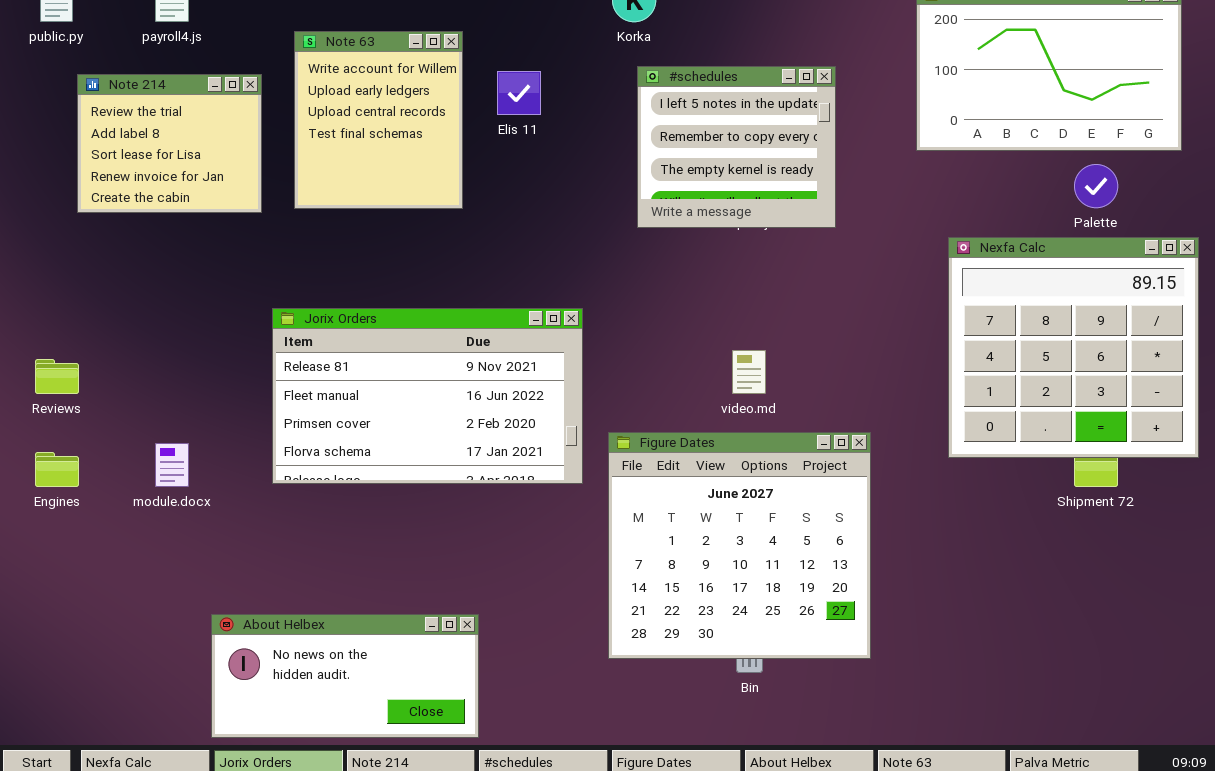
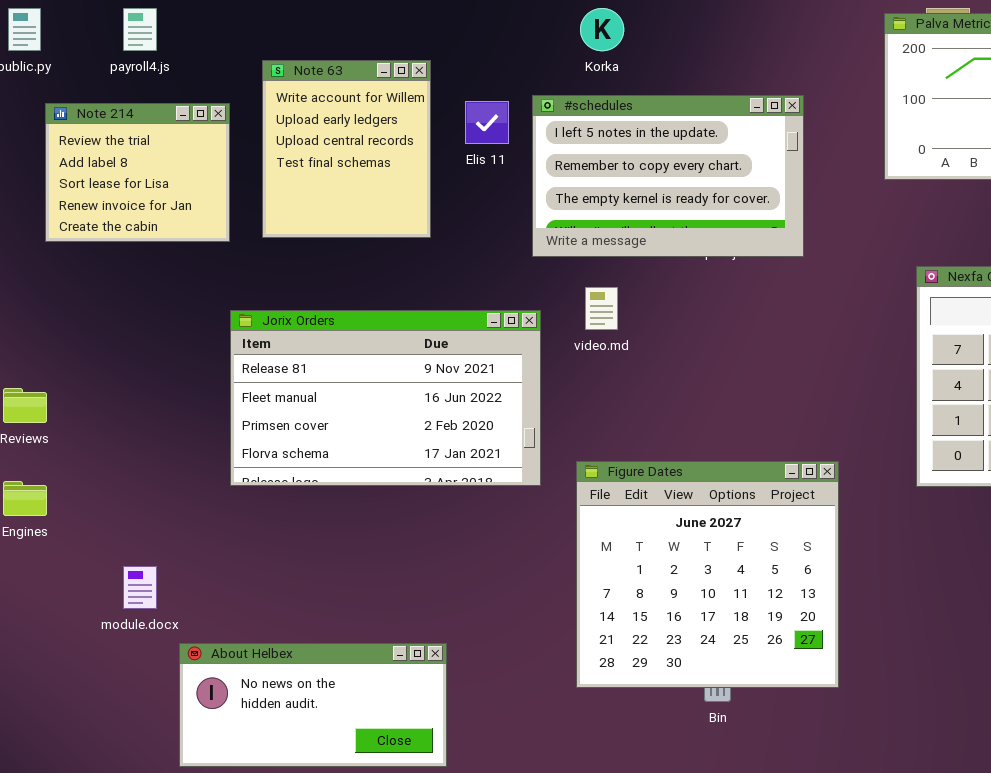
#schedules: [637,66,836,228] -> [532,95,804,257], resized
Jorix Orders: [272,308,583,484] -> [230,310,541,486], moved
video.md: [732,350,766,394] -> [585,287,618,330], moved
module.docx: [155,443,189,487] -> [123,566,157,609], moved

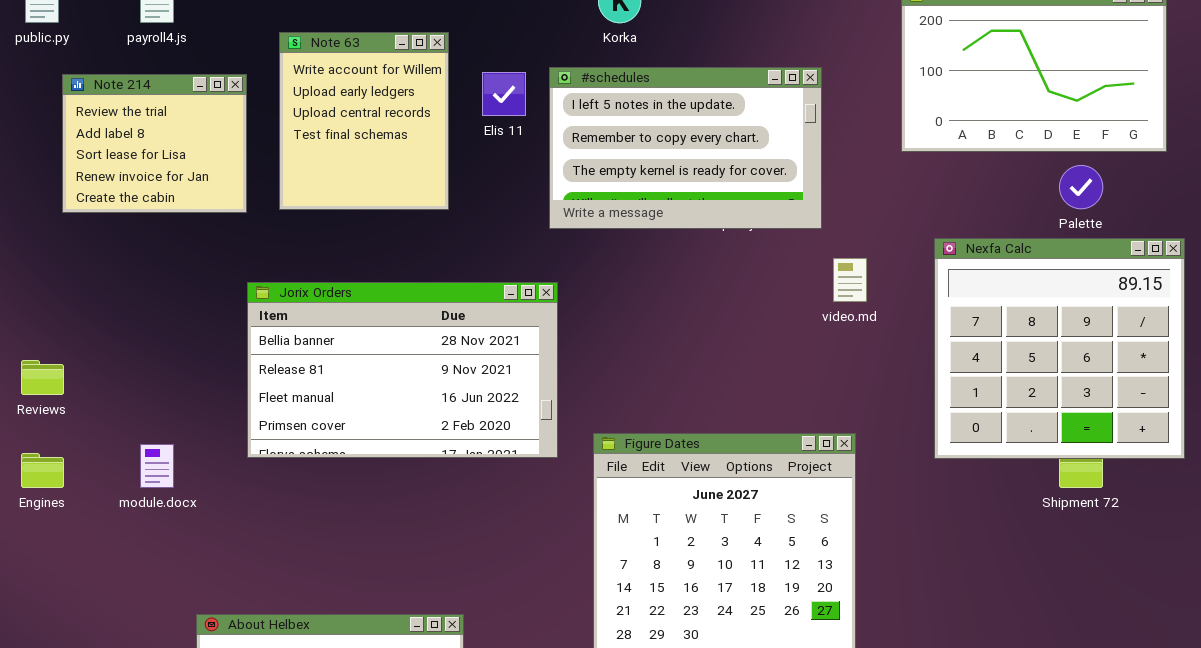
video.md: [585,287,618,330] -> [833,258,867,302], moved
Jorix Orders: [230,310,541,486] -> [247,282,558,458], scrolled up 1 row
module.docx: [123,566,157,609] -> [140,444,174,488], moved

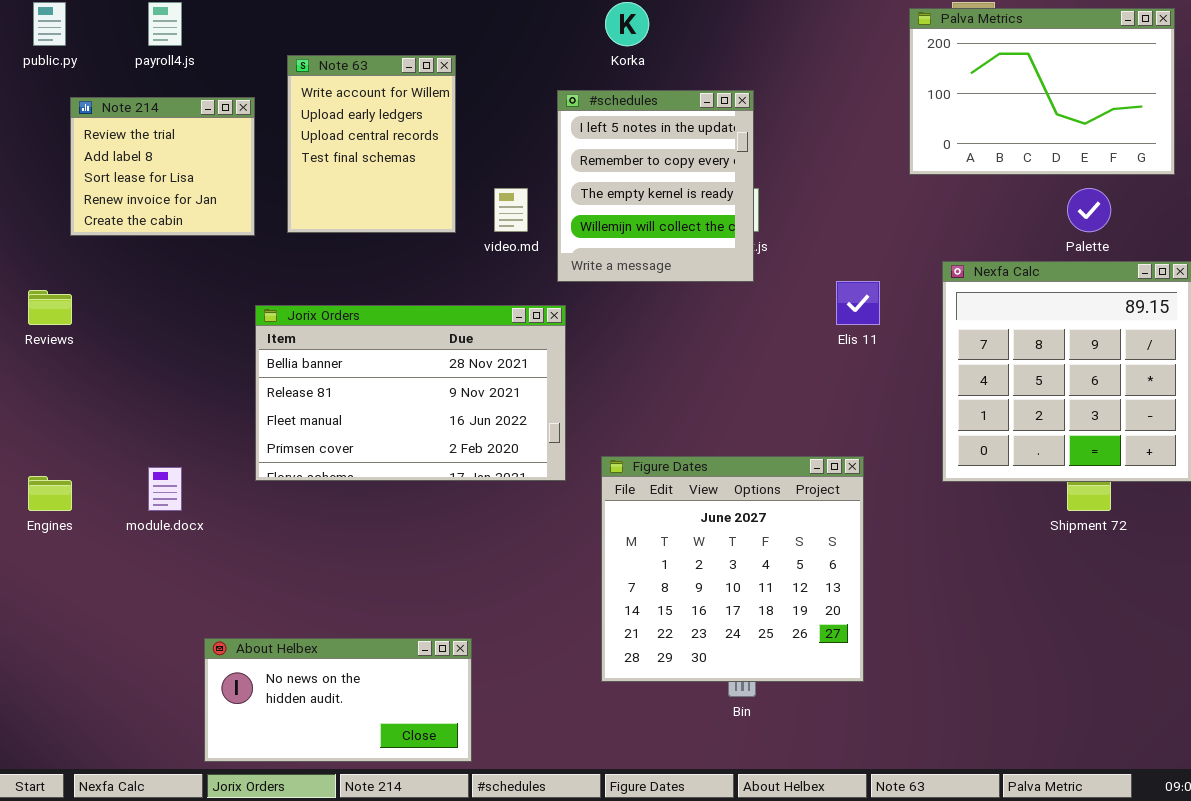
#schedules: [549,67,822,229] -> [557,90,754,282], resized
Elis 11: [482,72,526,116] -> [836,281,880,325], moved
video.md: [833,258,867,302] -> [494,188,528,232], moved
Reviews: [21,360,64,395] -> [28,290,72,325], moved

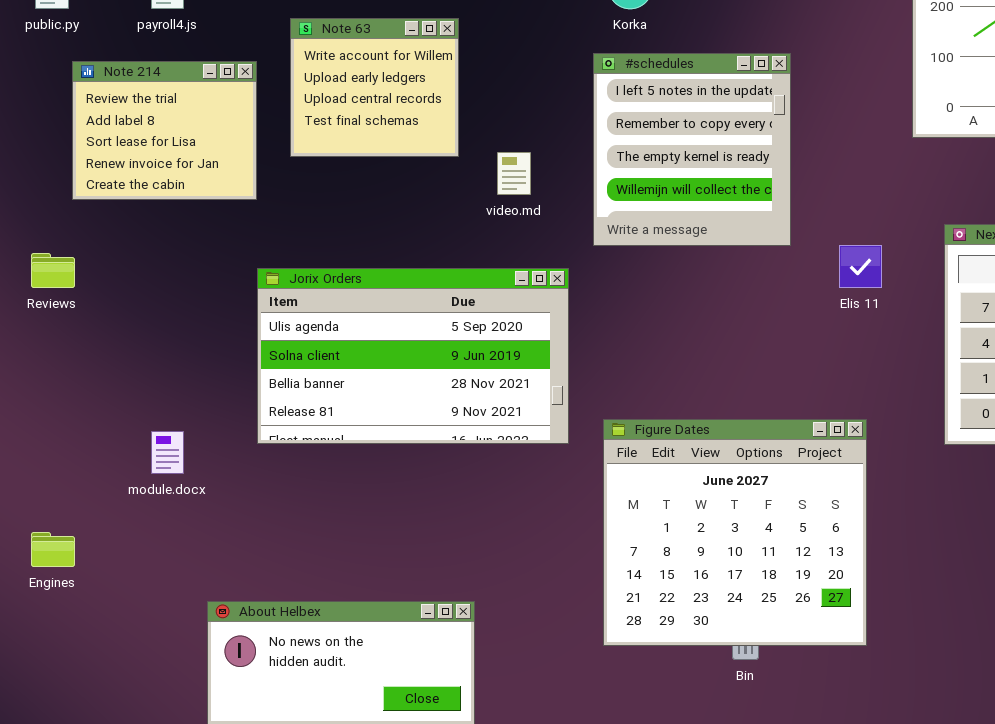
Note 63: [287,55,456,233] -> [290,18,459,157], resized
#schedules: [557,90,754,282] -> [593,53,791,246], moved
Jorix Orders: [255,305,566,481] -> [257,268,569,444], scrolled up 2 rows
Engines: [28,476,72,511] -> [31,532,75,567], moved

